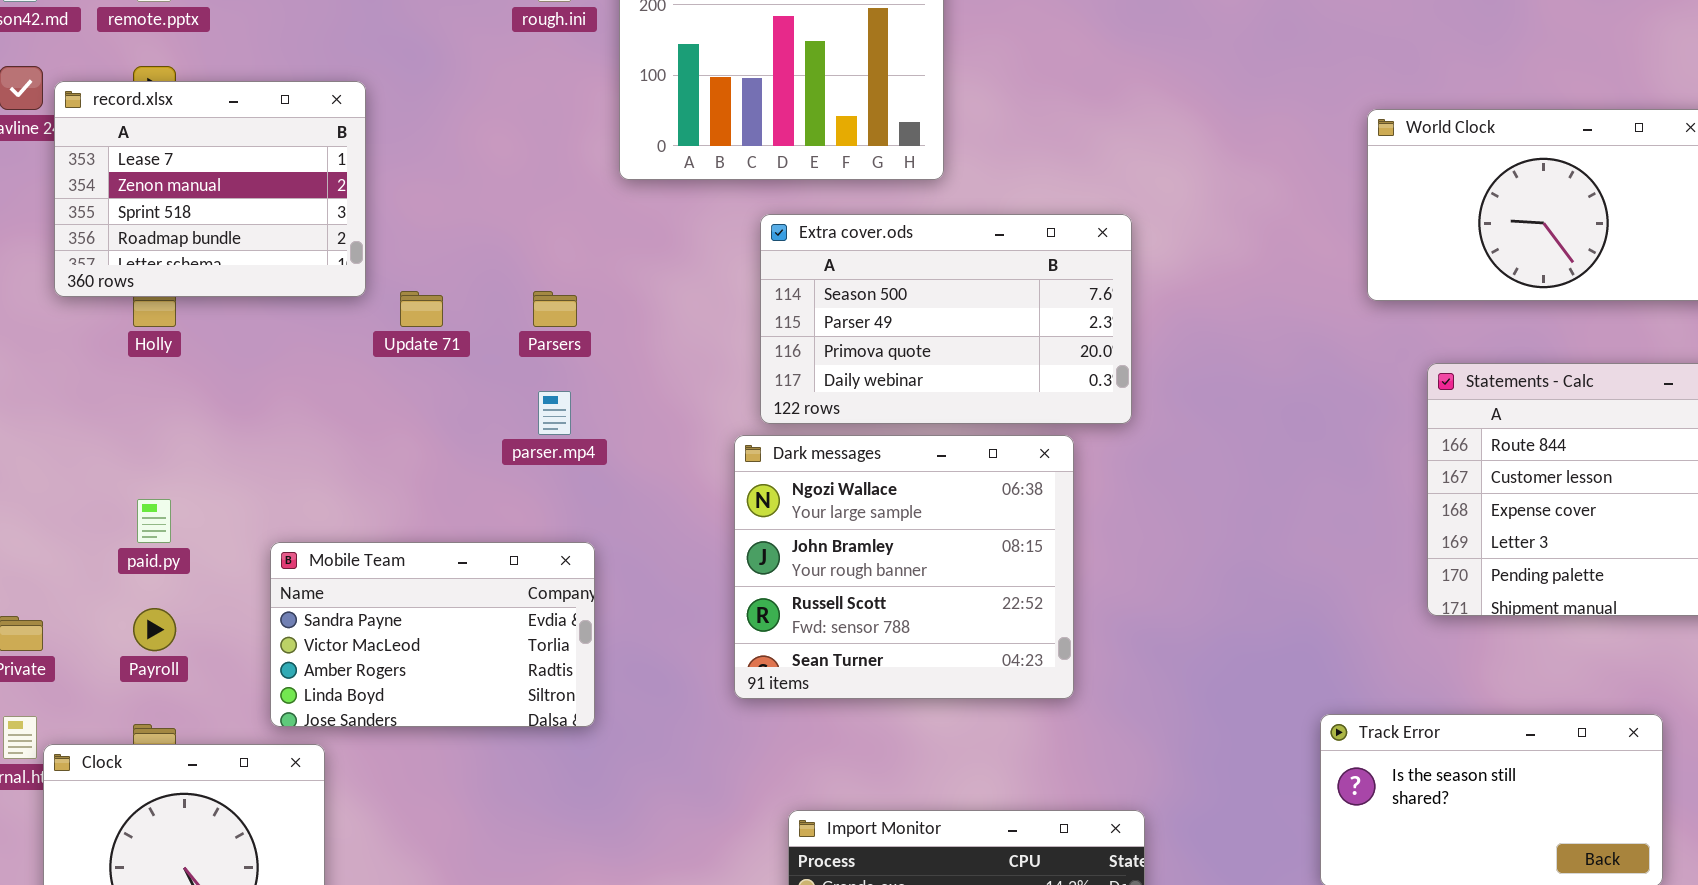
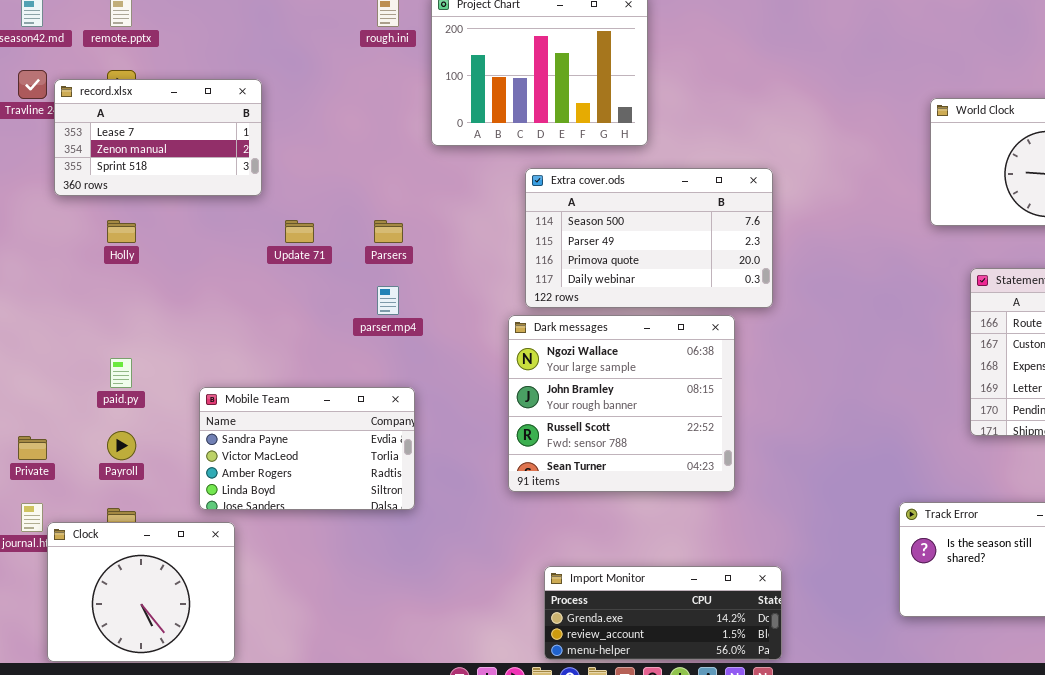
record.xlsx: [54,81,366,297] -> [54,79,262,196], resized

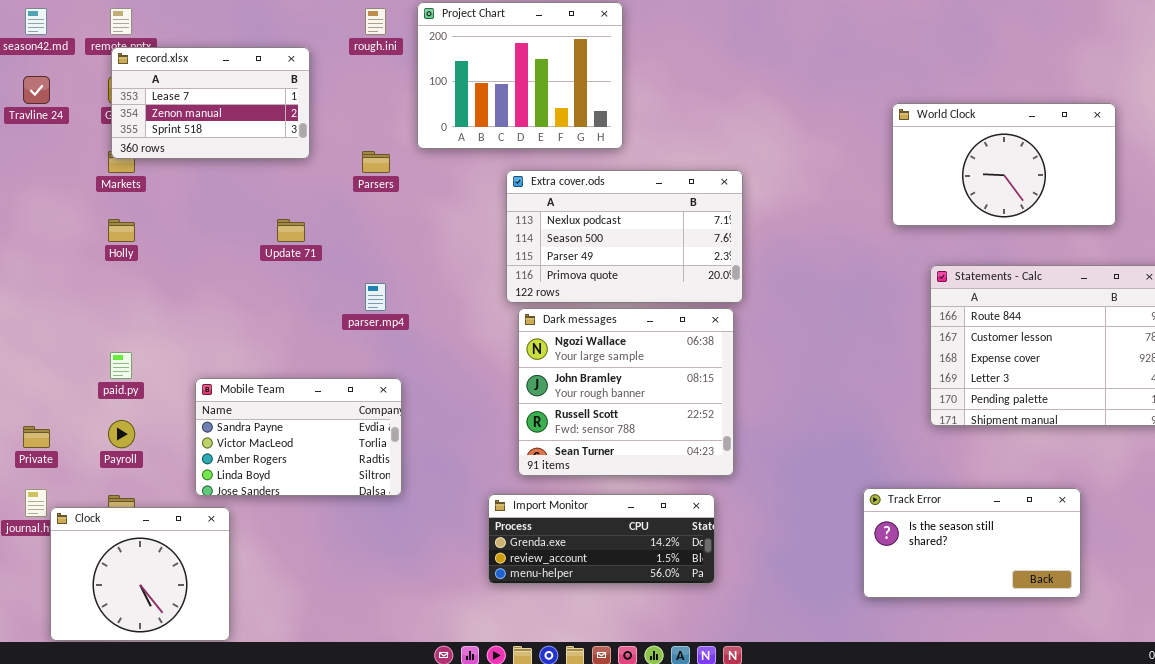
record.xlsx: [54,79,262,196] -> [111,47,310,159], moved
Extra cover.ods: [525,168,773,308] -> [506,170,743,303], scrolled up 1 row
Parsers: [374,220,403,243] -> [362,151,390,173], moved
Dark messages: [508,315,735,492] -> [518,308,734,476], moved
Import Monitor: [544,566,782,660] -> [488,494,715,584], moved

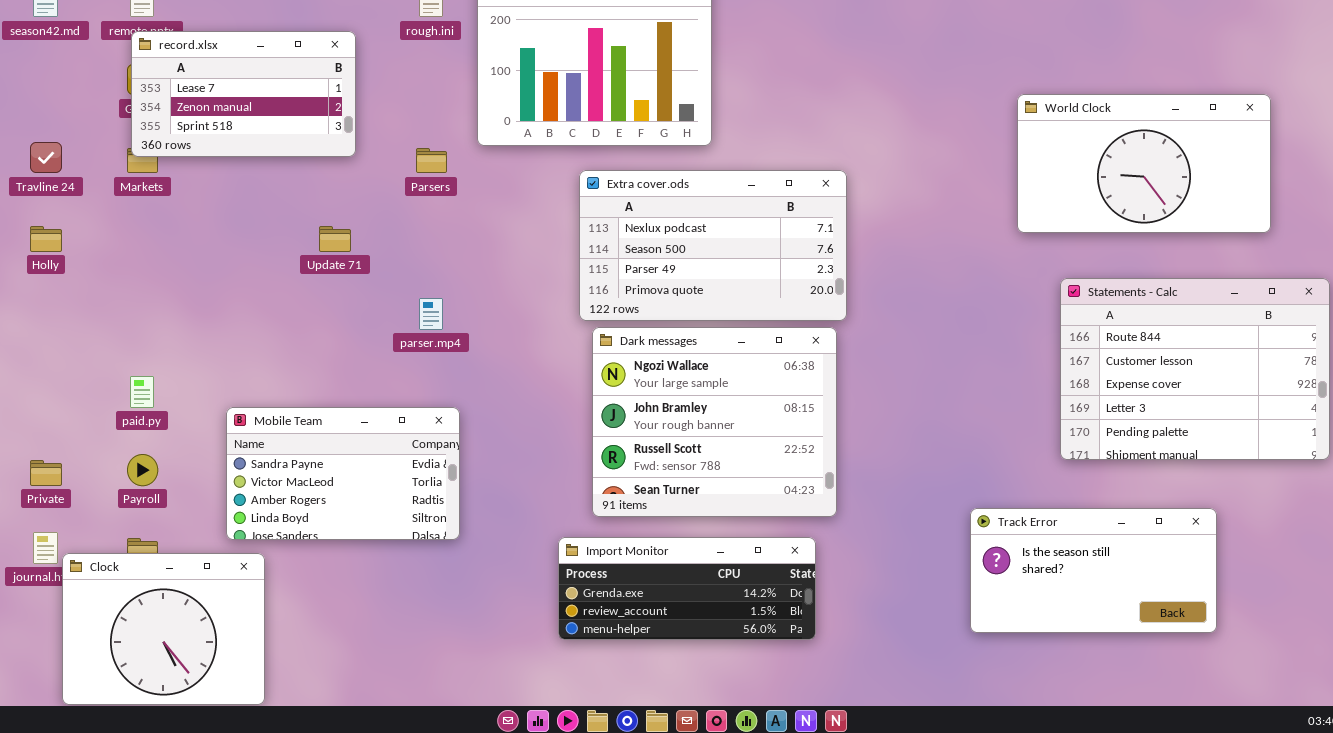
Travline 24: [23,76,50,104] -> [30,142,62,173], moved
Holly: [108,219,135,242] -> [30,226,62,252], moved
Track Error: [863,488,1081,598] -> [970,508,1217,633], moved

